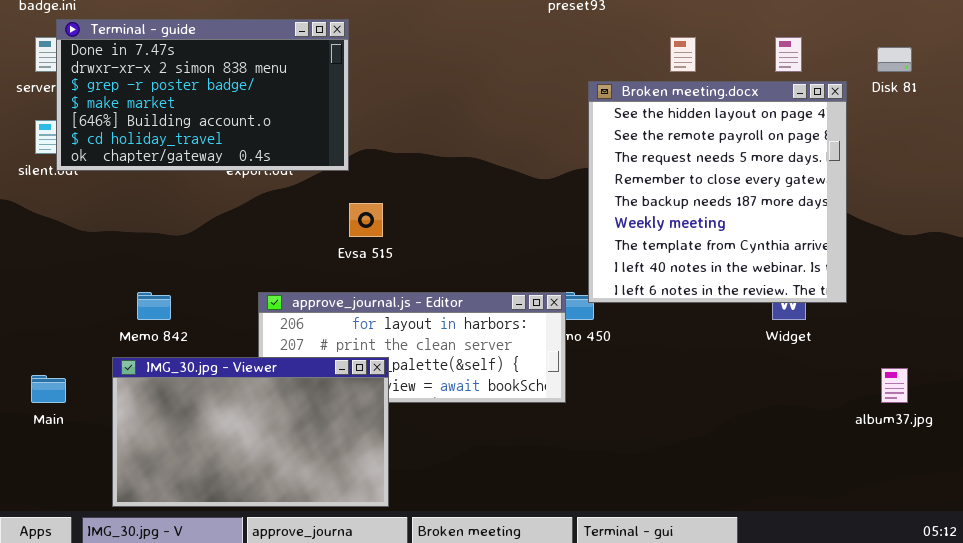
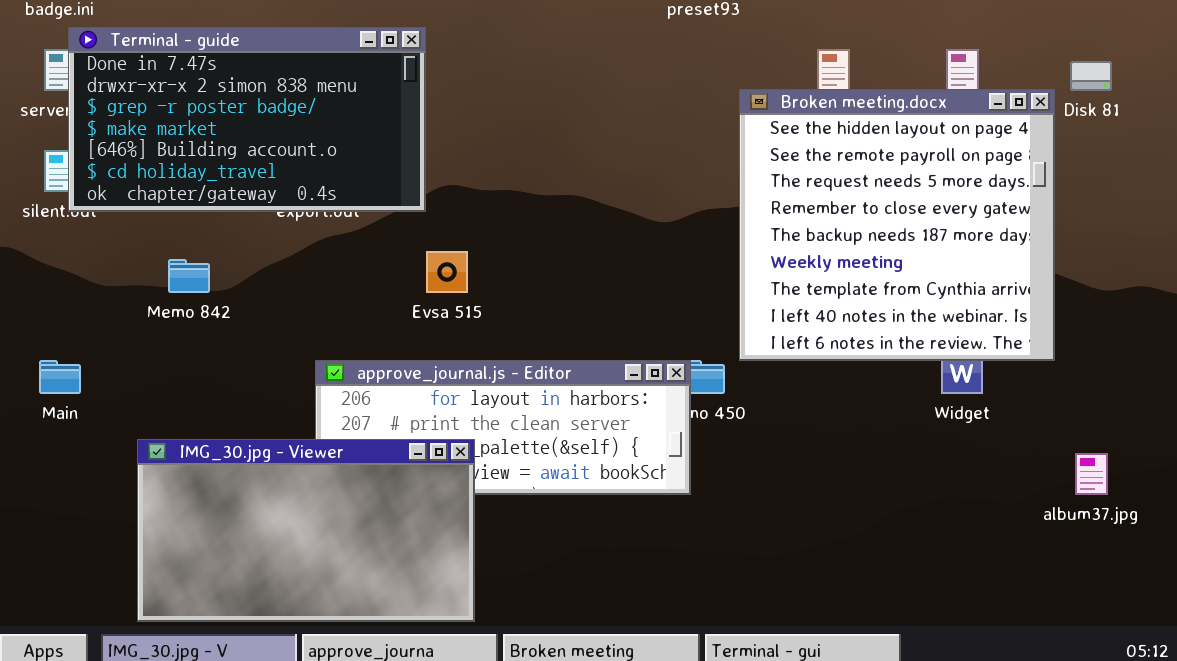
Broken meeting.docx: [588,81,847,303] -> [739,89,1055,361], moved
Memo 842: [137,292,171,320] -> [168,259,210,293], moved
Main: [31,375,66,403] -> [39,360,81,394], moved

